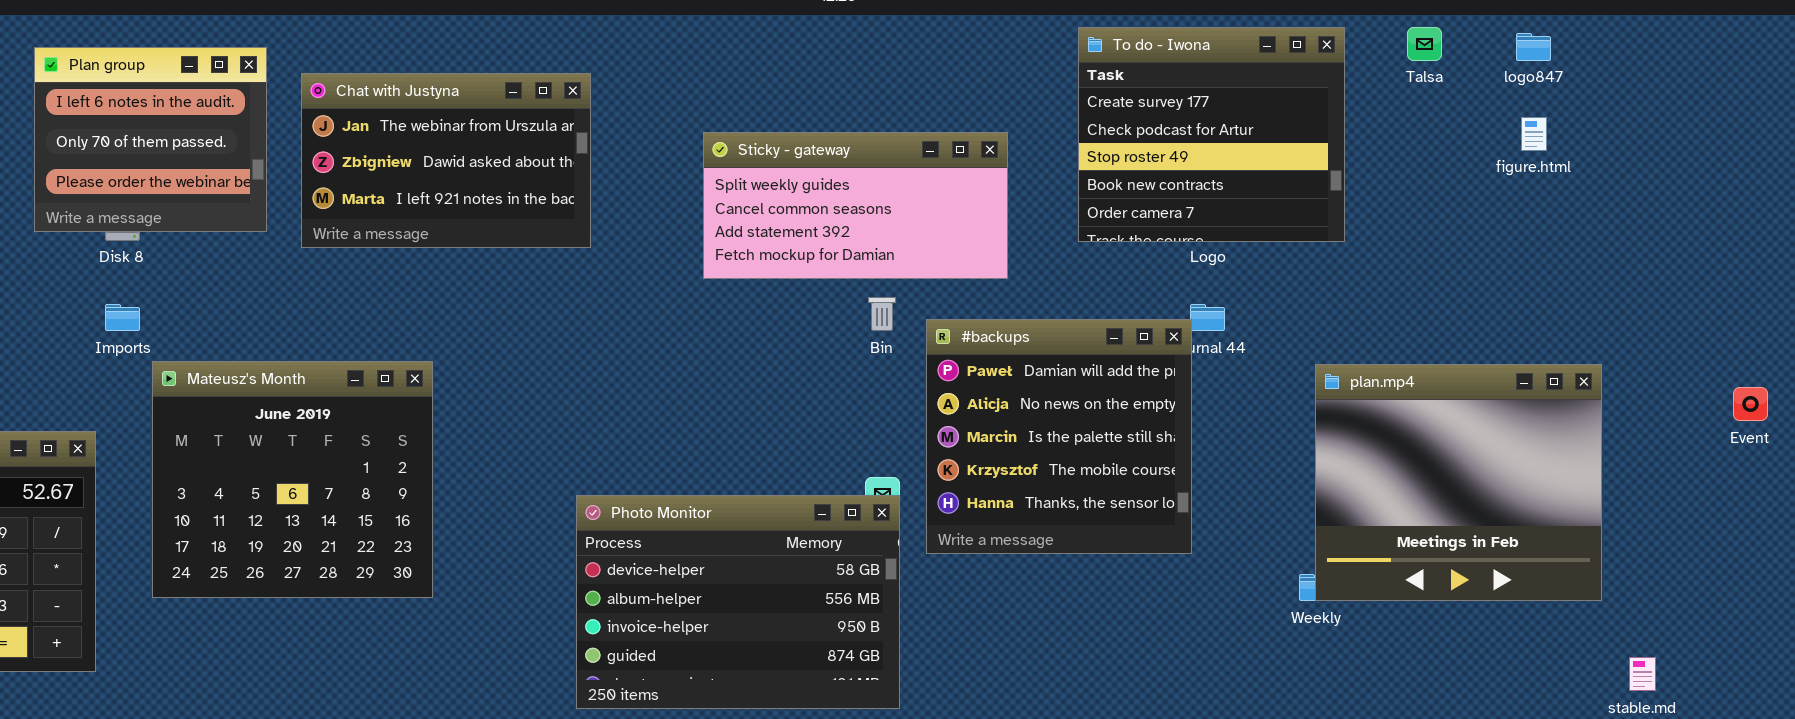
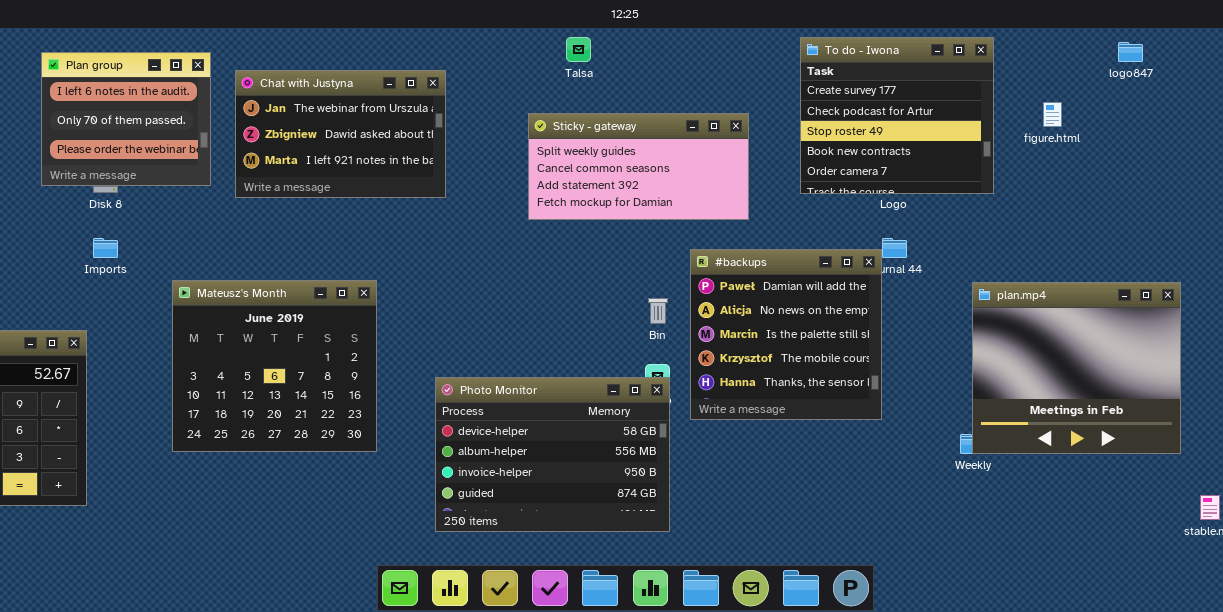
Talsa: [1407,27,1442,61] -> [566,37,591,62], moved
figure.html: [1521,117,1547,151] -> [1043,102,1062,127], moved
Bin: [868,297,896,331] -> [648,298,668,324], moved
Mateusz's Month: [152,361,433,598] -> [172,280,377,452], moved

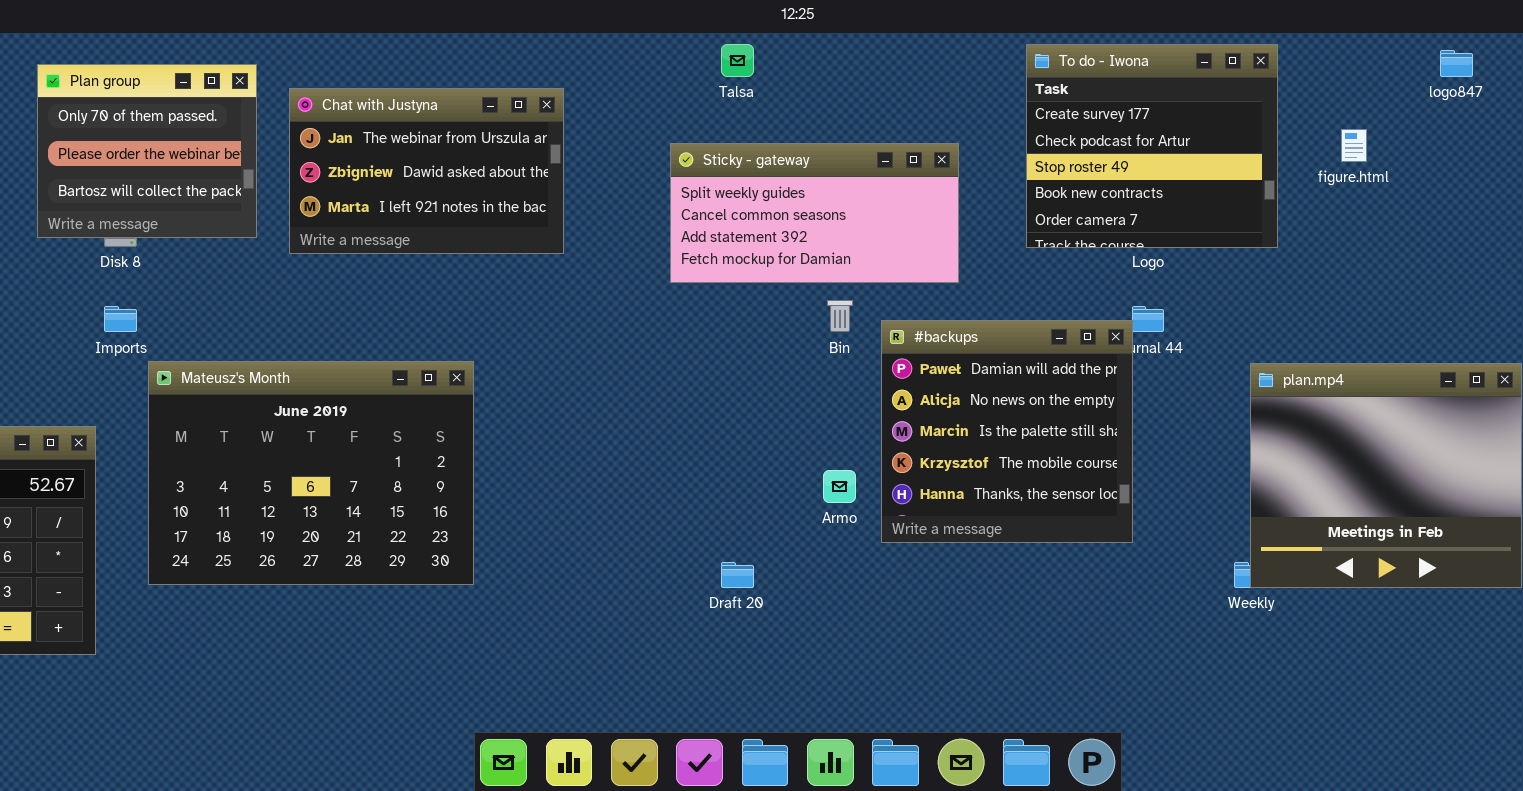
Plan group: [41,52,211,186] -> [37,64,257,238], scrolled down 1 row
Mateusz's Month: [172,280,377,452] -> [148,361,474,585], resized
Bin: [648,298,668,324] -> [827,300,853,332], moved
Photo Monitor: [435,377,670,532] -> none, closed

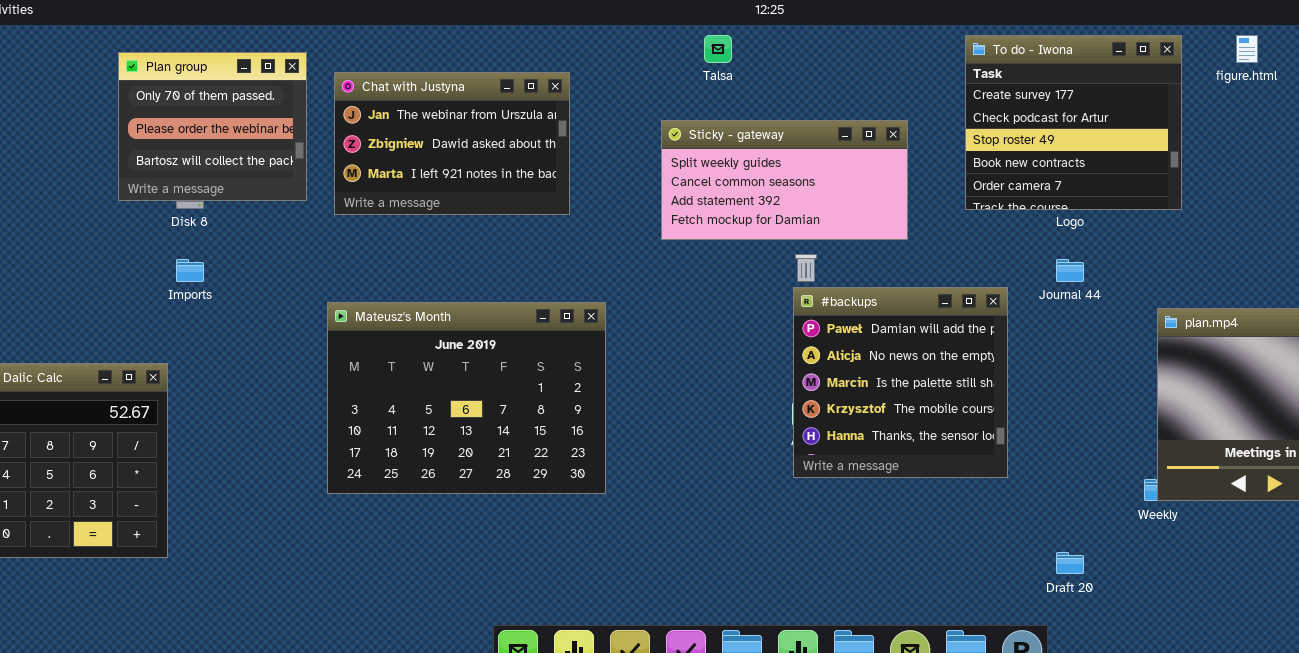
figure.html: [1341,129,1367,162] -> [1236,35,1258,63], moved
#backups: [881,320,1133,543] -> [793,287,1008,478], moved
Mateusz's Month: [148,361,474,585] -> [327,302,606,494], moved
Draft 20: [721,562,754,588] -> [1056,552,1084,574], moved

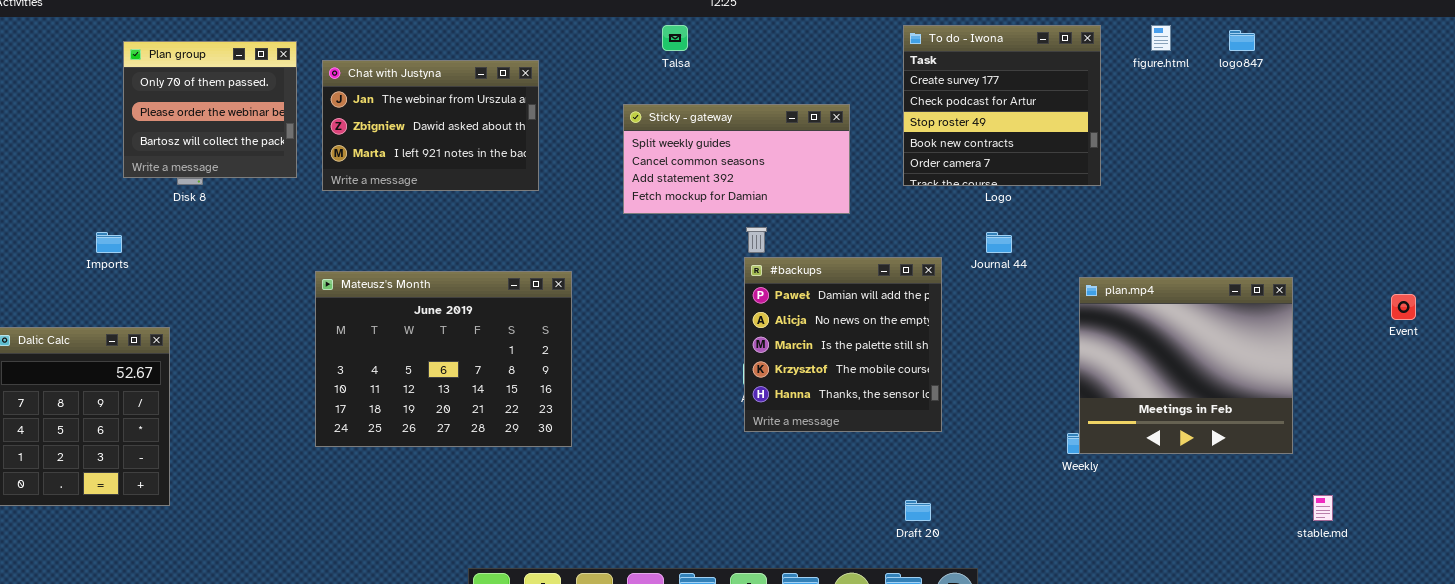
Imports: [176,259,204,282] -> [96,232,122,253], moved
Draft 20: [1056,552,1084,574] -> [905,500,931,521], moved

